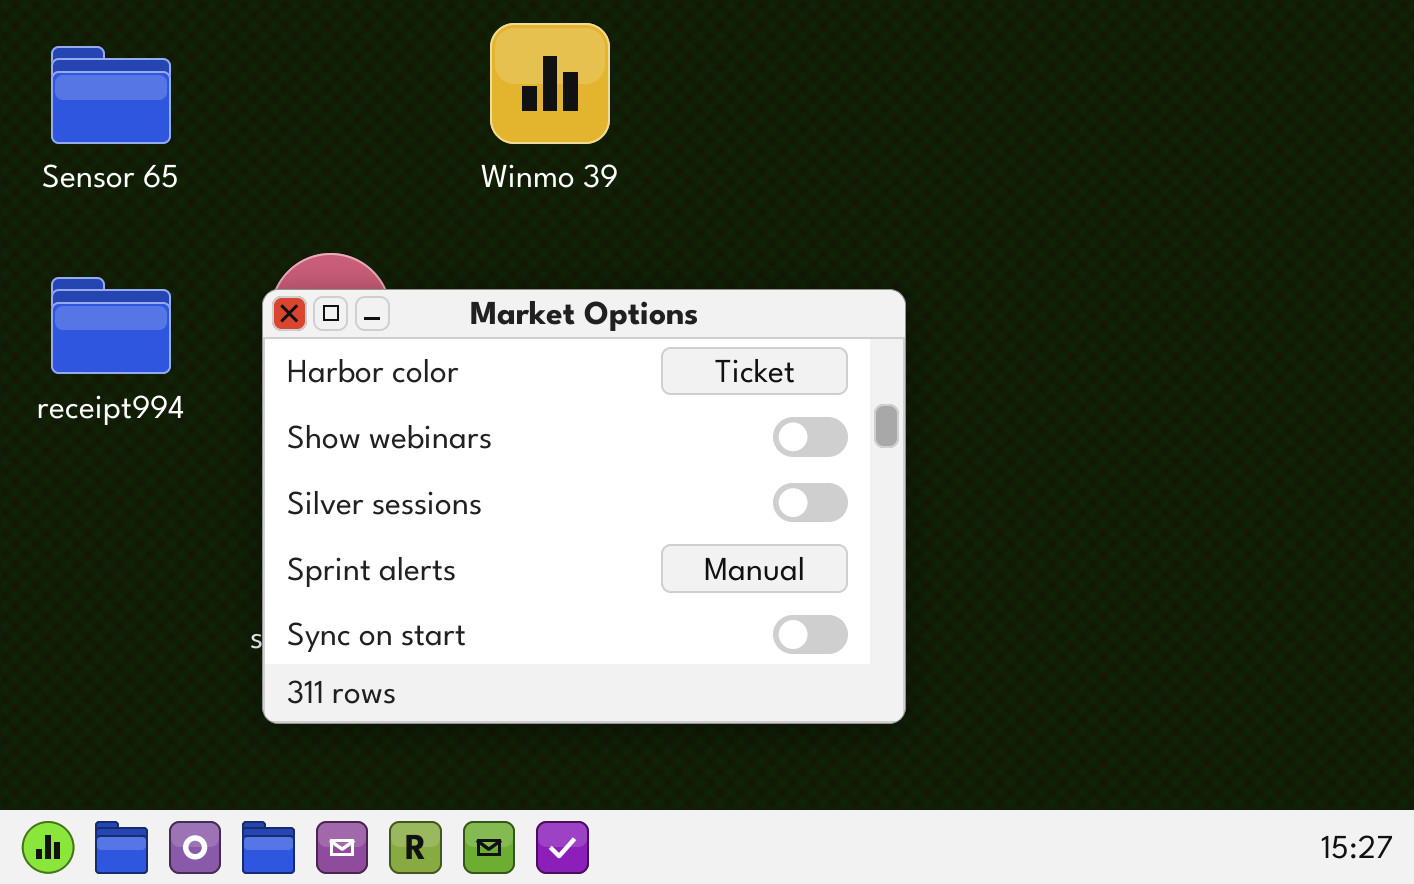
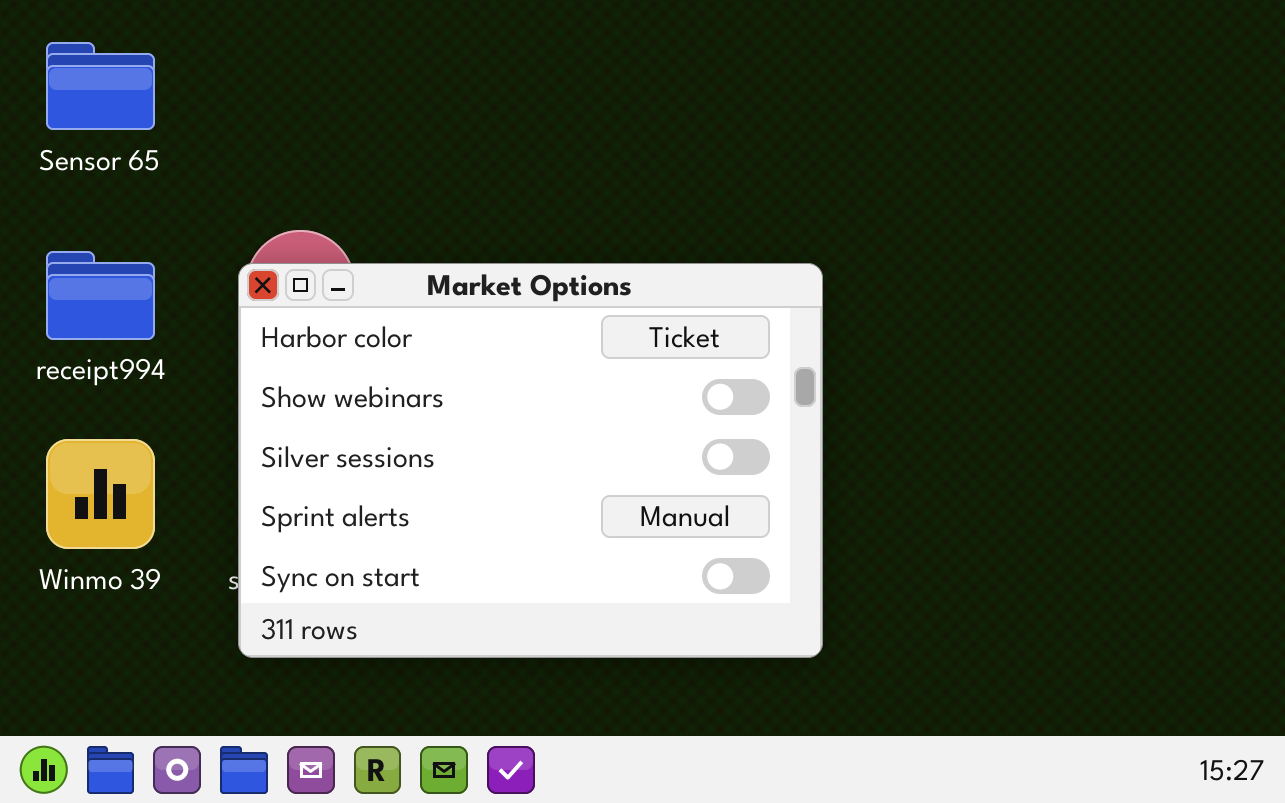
Winmo 39: [490,23,610,144] -> [46,439,155,549], moved

